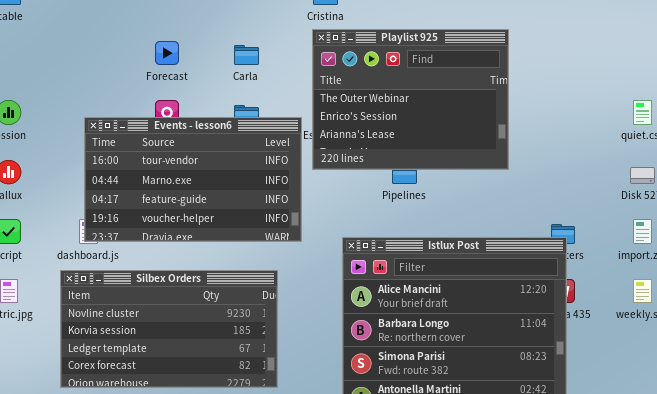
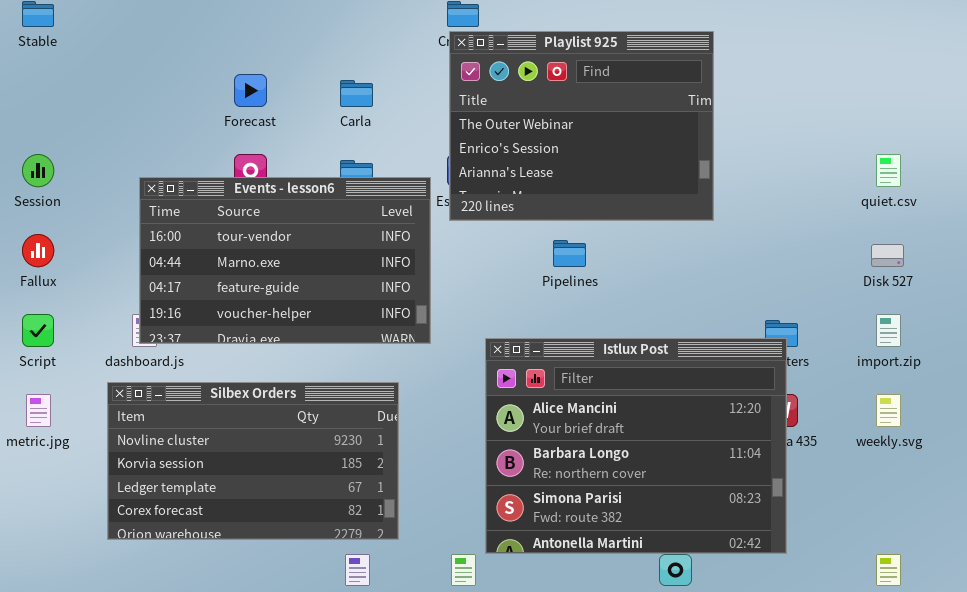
Playlist 925: [312,29,509,170] -> [449,31,714,221], moved

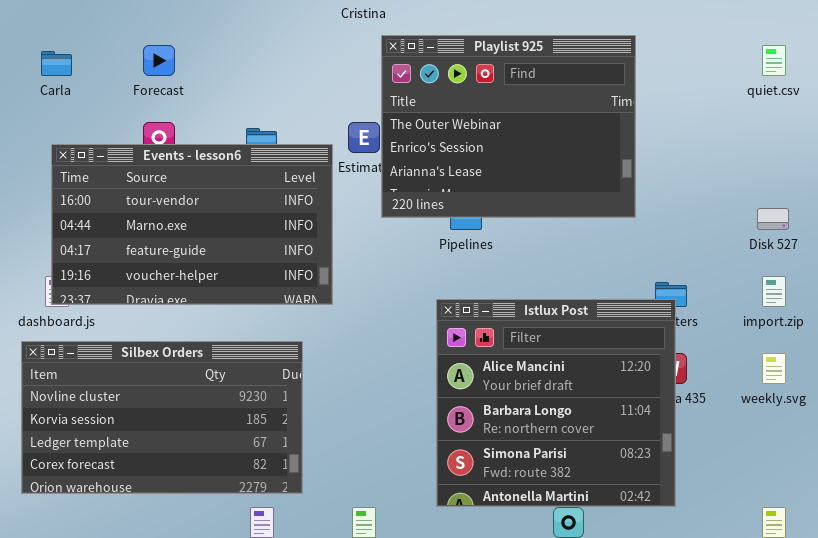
Playlist 925: [449,31,714,221] -> [381,35,636,218], moved
Carla: [340,80,373,107] -> [41,51,72,76], moved
quiet.csv: [876,154,901,187] -> [762,45,786,76], moved
Istlux Post: [485,338,787,554] -> [436,299,676,507], resized

